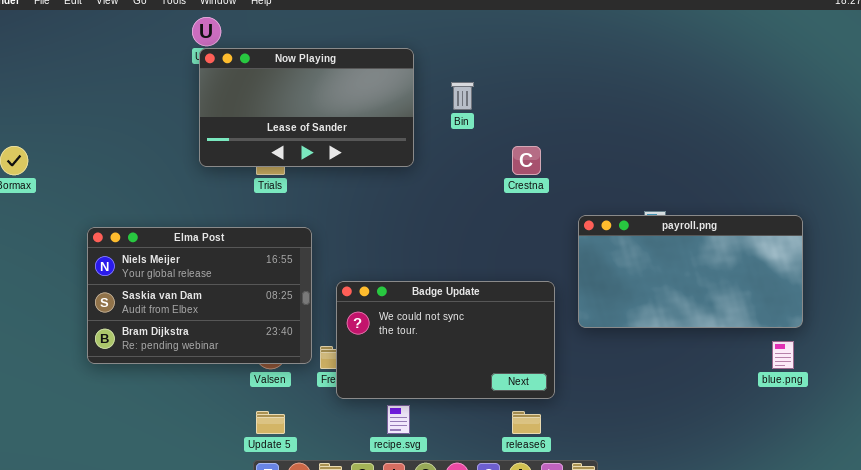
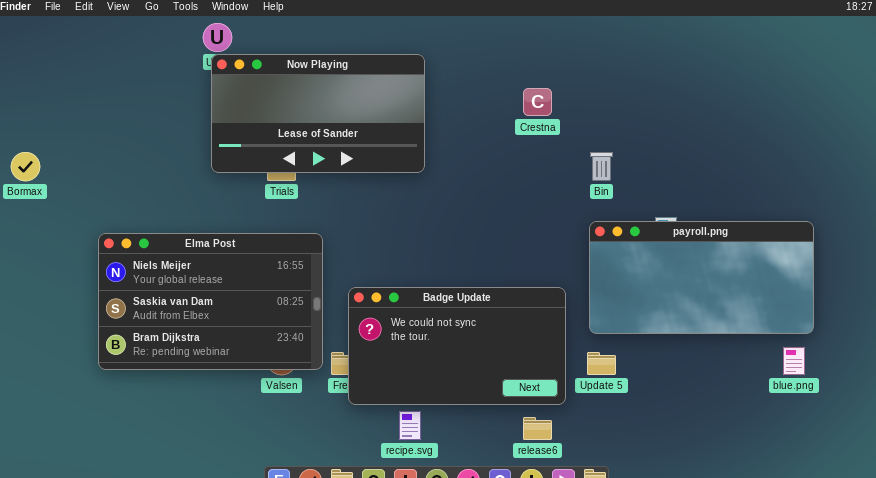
Bin: [451,82,474,110] -> [590,152,613,181], moved
Crestna: [512,146,541,175] -> [523,88,552,116], moved
Update 5: [256,411,285,434] -> [587,352,616,375], moved

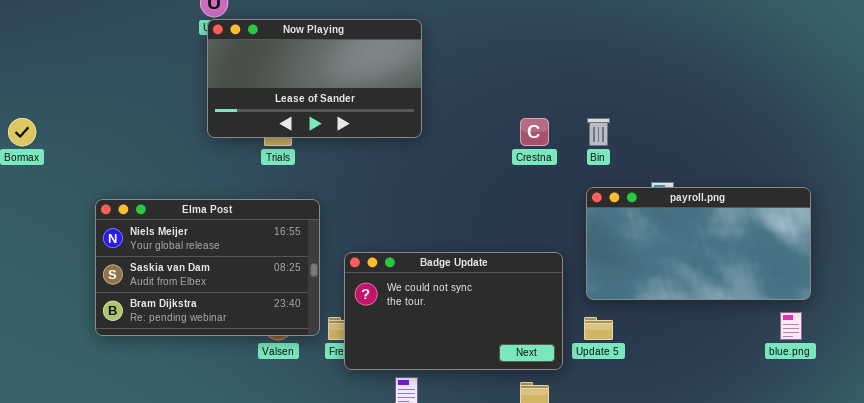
Crestna: [523,88,552,116] -> [520,118,549,146], moved

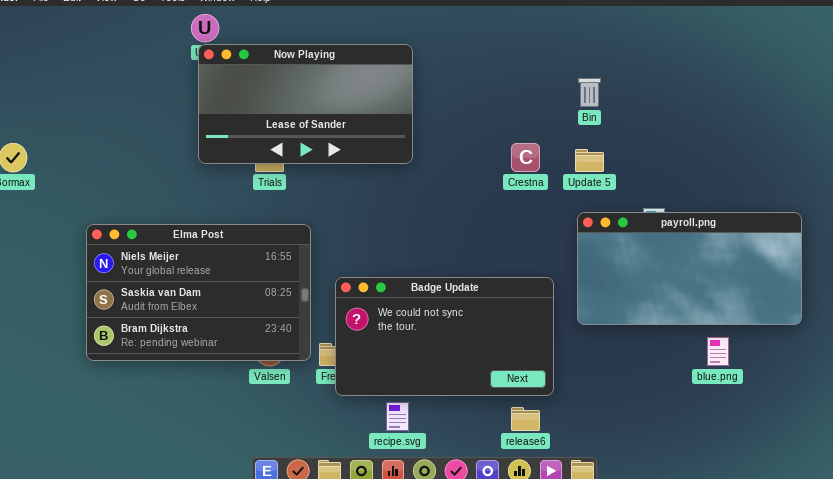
Bin: [587,118,610,146] -> [578,78,601,107], moved
blue.png: [780,312,802,340] -> [707,337,729,366], moved
Update 5: [584,317,613,340] -> [575,149,604,172], moved

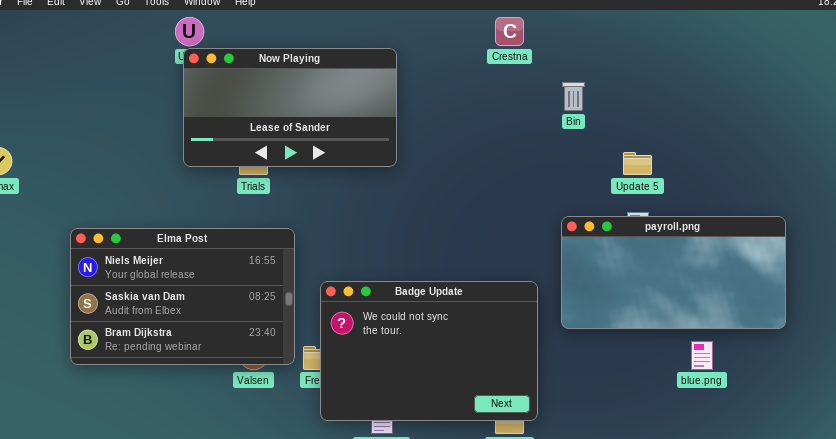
Crestna: [511,143,540,172] -> [495,17,524,46], moved
Update 5: [575,149,604,172] -> [623,152,652,175], moved
Badge Update: [335,277,554,396] -> [320,281,538,421], resized

